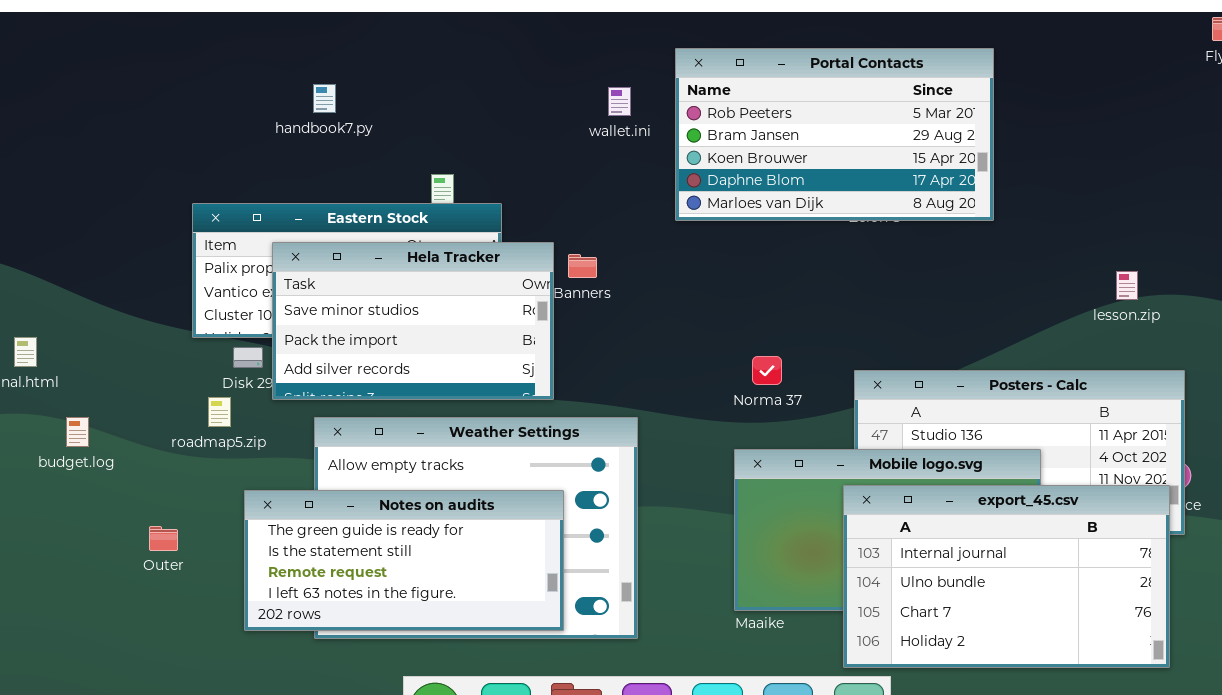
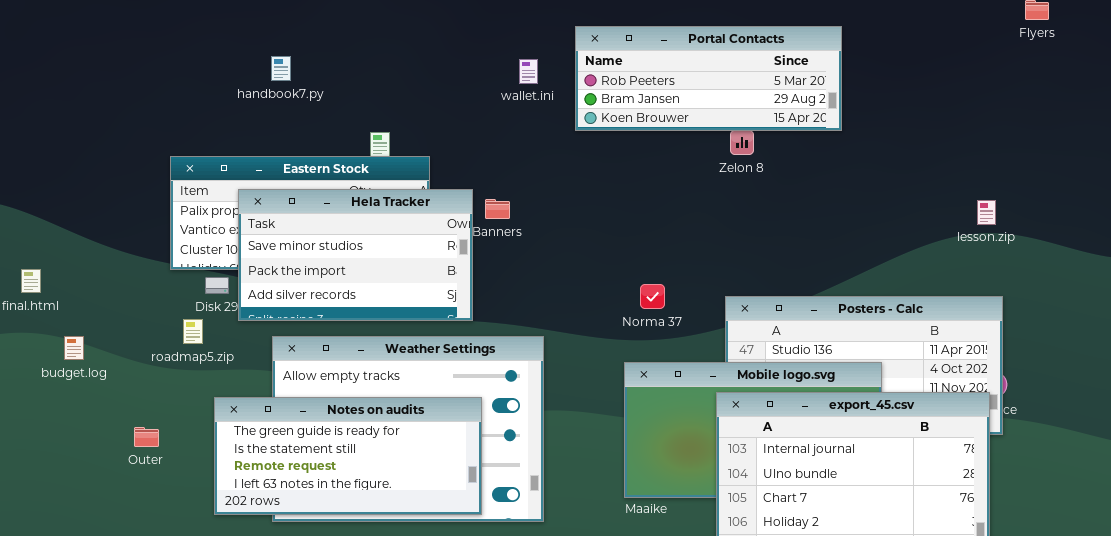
Portal Contacts: [675,48,994,221] -> [575,26,842,131], resized
lesson.zip: [1116,271,1138,300] -> [977,200,996,225], moved

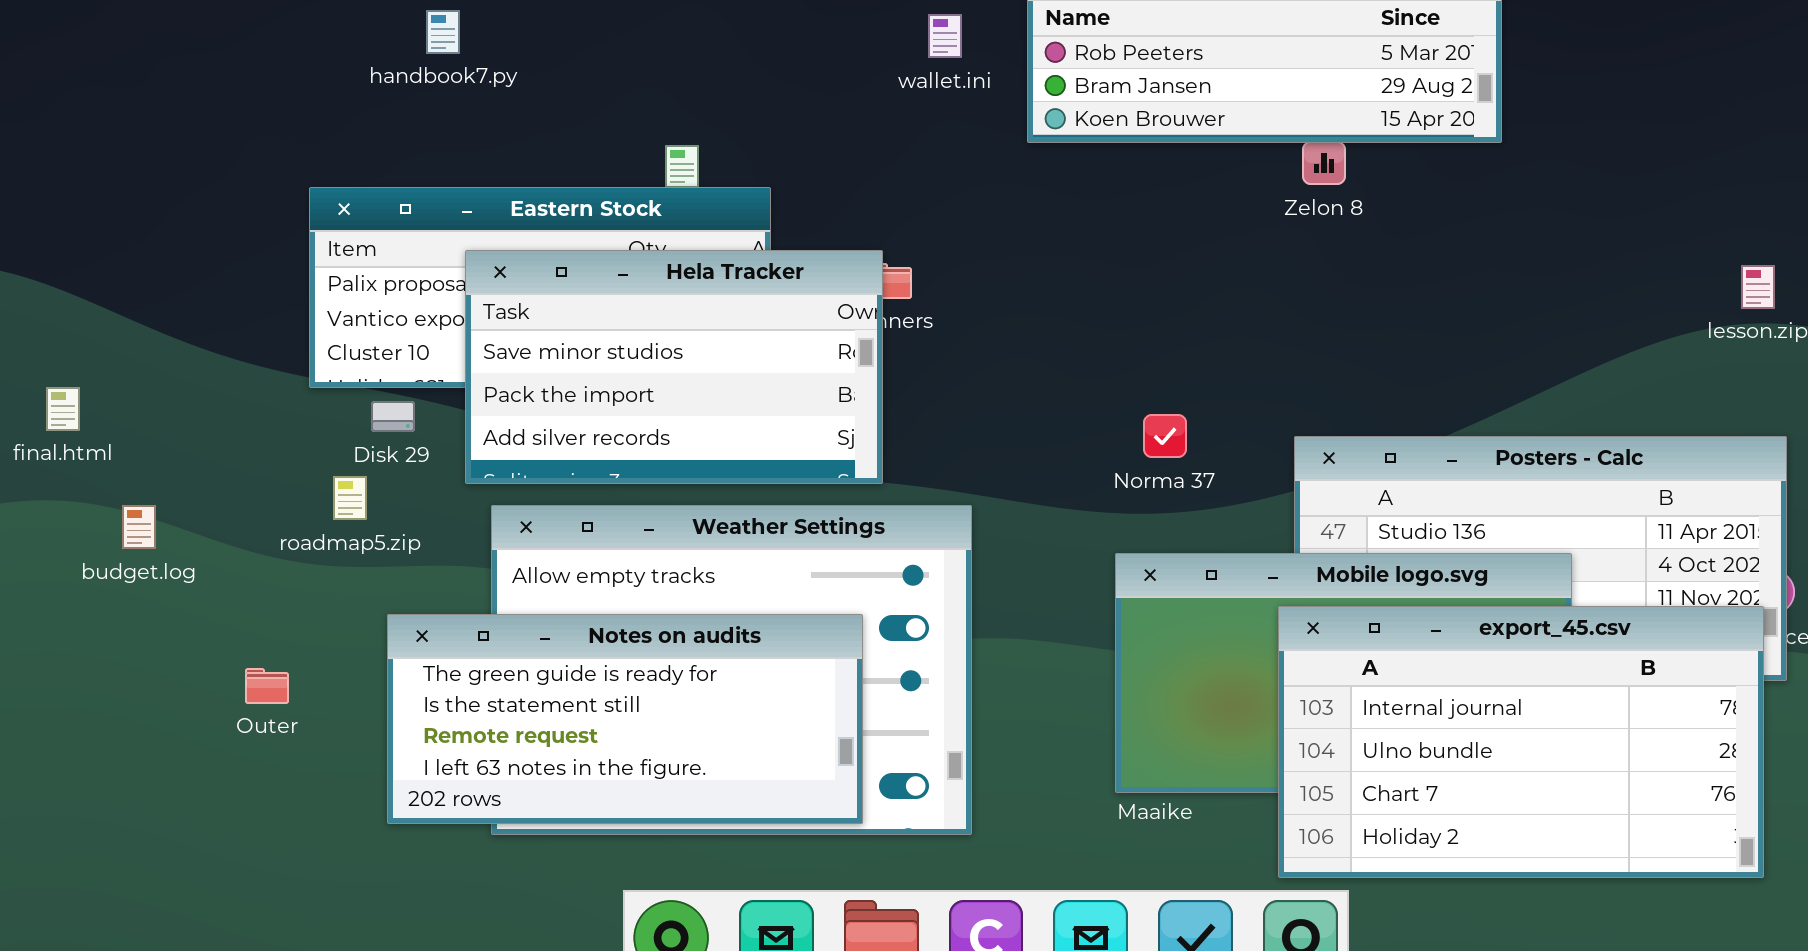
handbook7.py: [271,56,291,81] -> [426,10,460,54], moved
Hela Tracker: [238,189,473,321] -> [465,250,883,484], moved

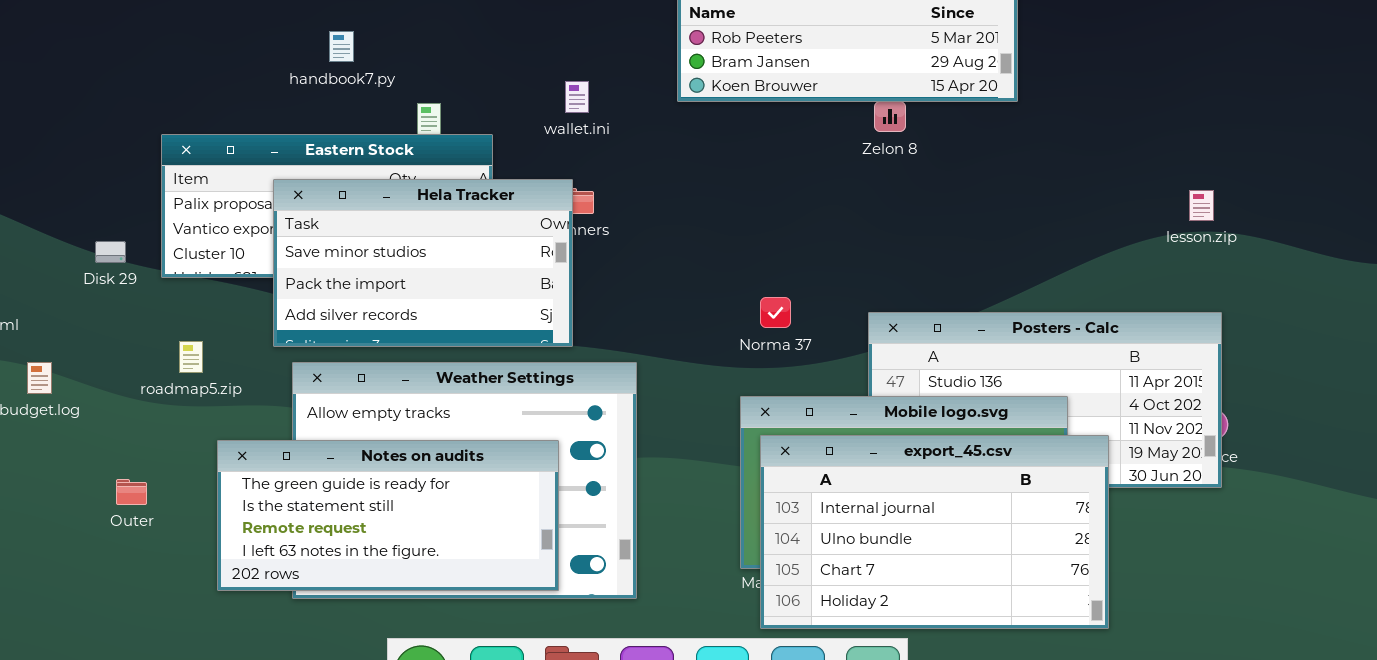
handbook7.py: [426,10,460,54] -> [329,31,354,62], moved
wallet.ini: [928,14,962,58] -> [565,81,589,113], moved
Disk 29: [371,401,415,432] -> [95,241,126,263], moved
export_45.csv: [1278,606,1764,878] -> [760,435,1109,629], moved

